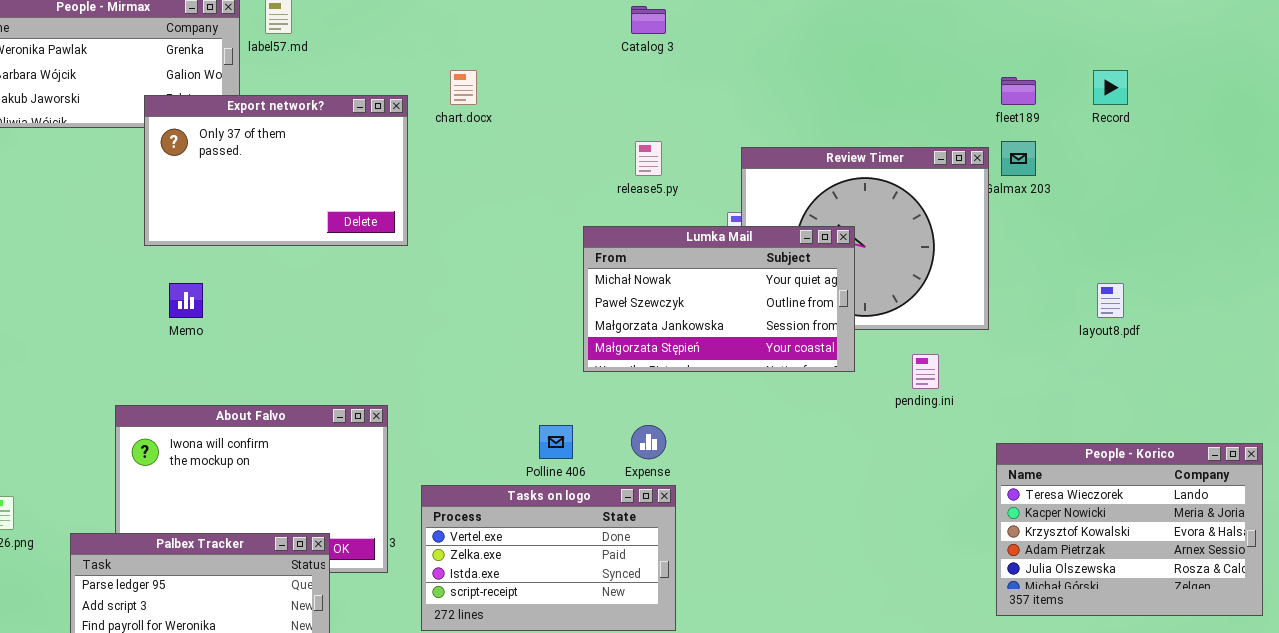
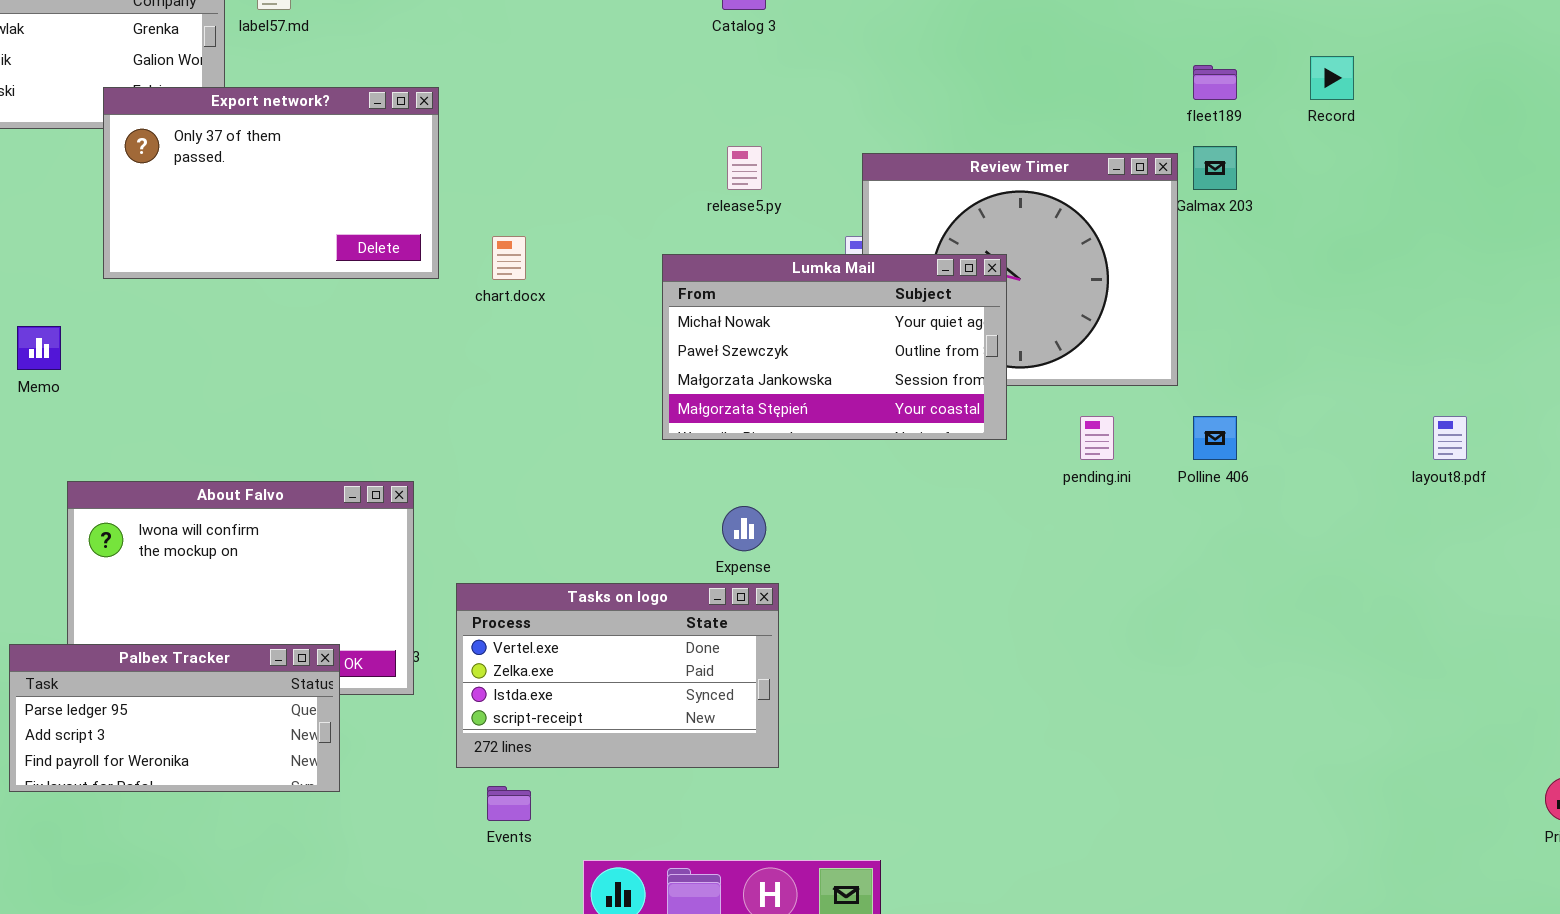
chart.docx: [450,70,477,105] -> [492,236,526,280], moved
Memo: [169,283,203,318] -> [17,326,61,370], moved
layout8.pdf: [1097,283,1124,318] -> [1433,416,1467,460], moved
Polline 406: [539,425,573,459] -> [1193,416,1237,460], moved
People - Korico: [996,443,1263,616] -> none, closed

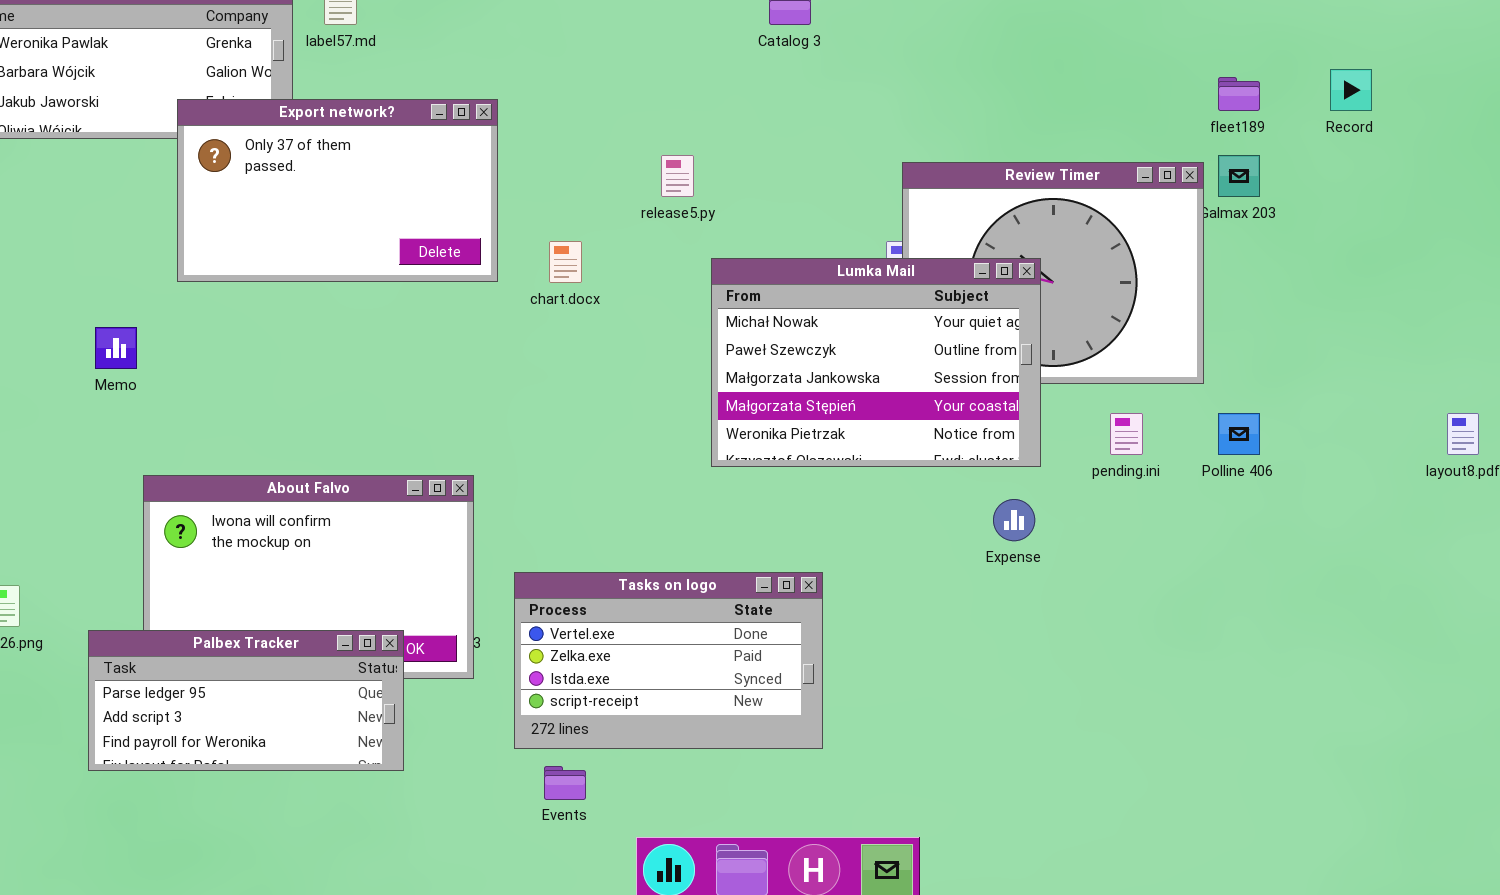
release5.py: [727,146,762,190] -> [661,155,694,197], moved
Lumka Mail: [662,254,1007,440] -> [711,258,1041,467], resized
Expense: [722,506,766,551] -> [993,499,1035,541], moved

